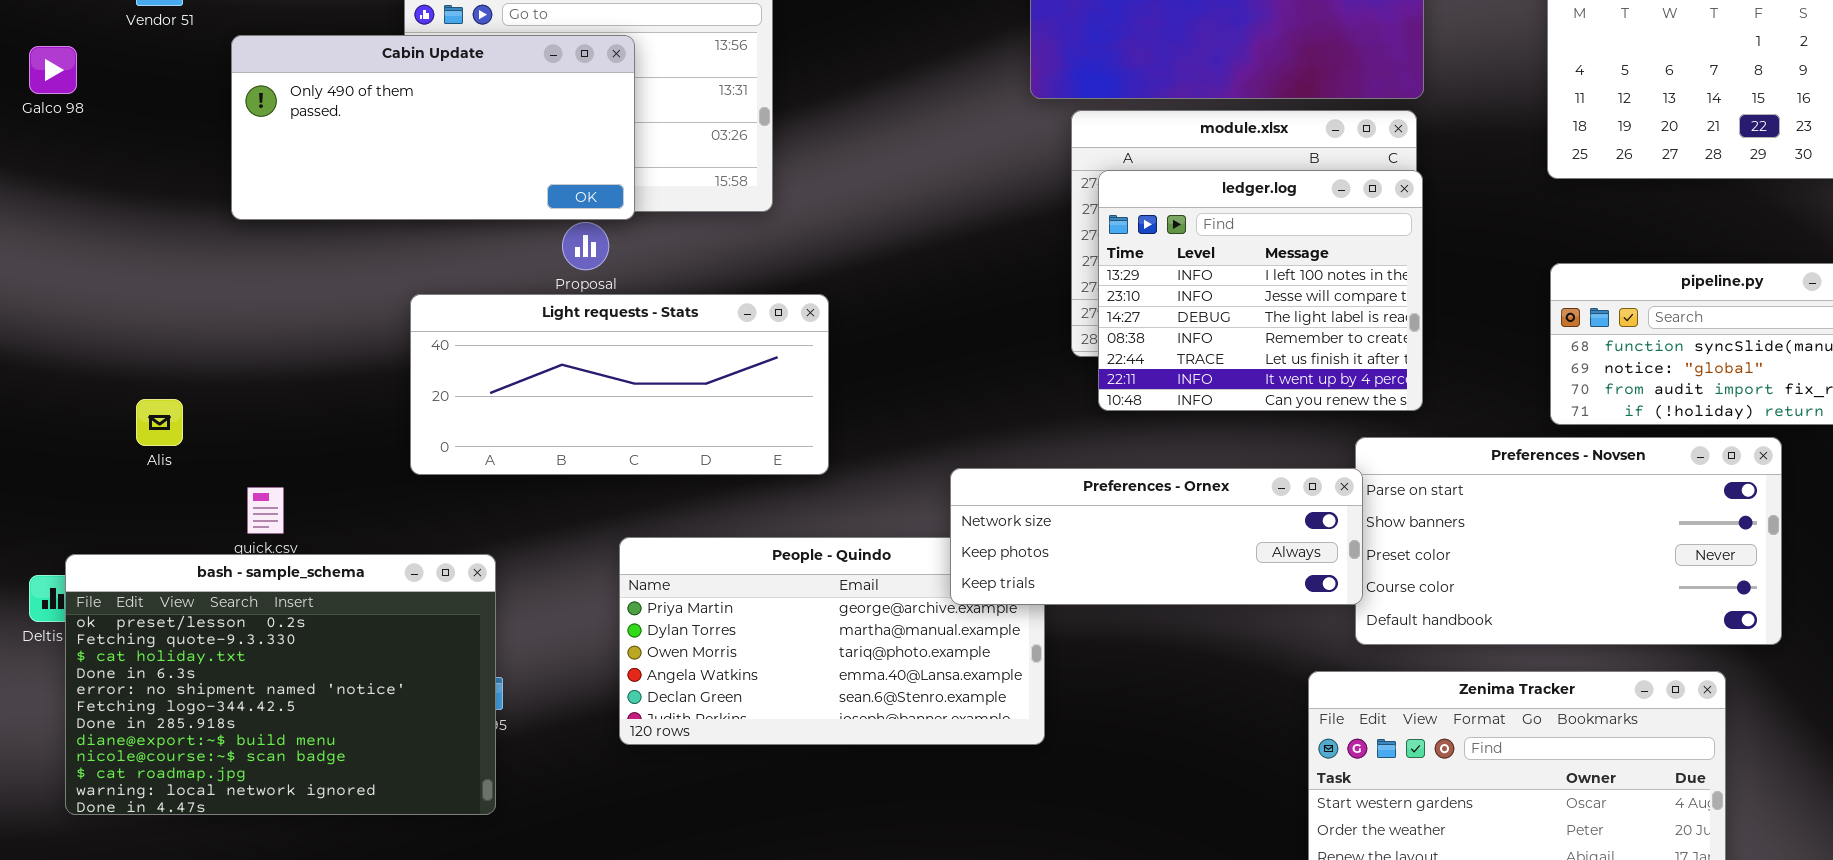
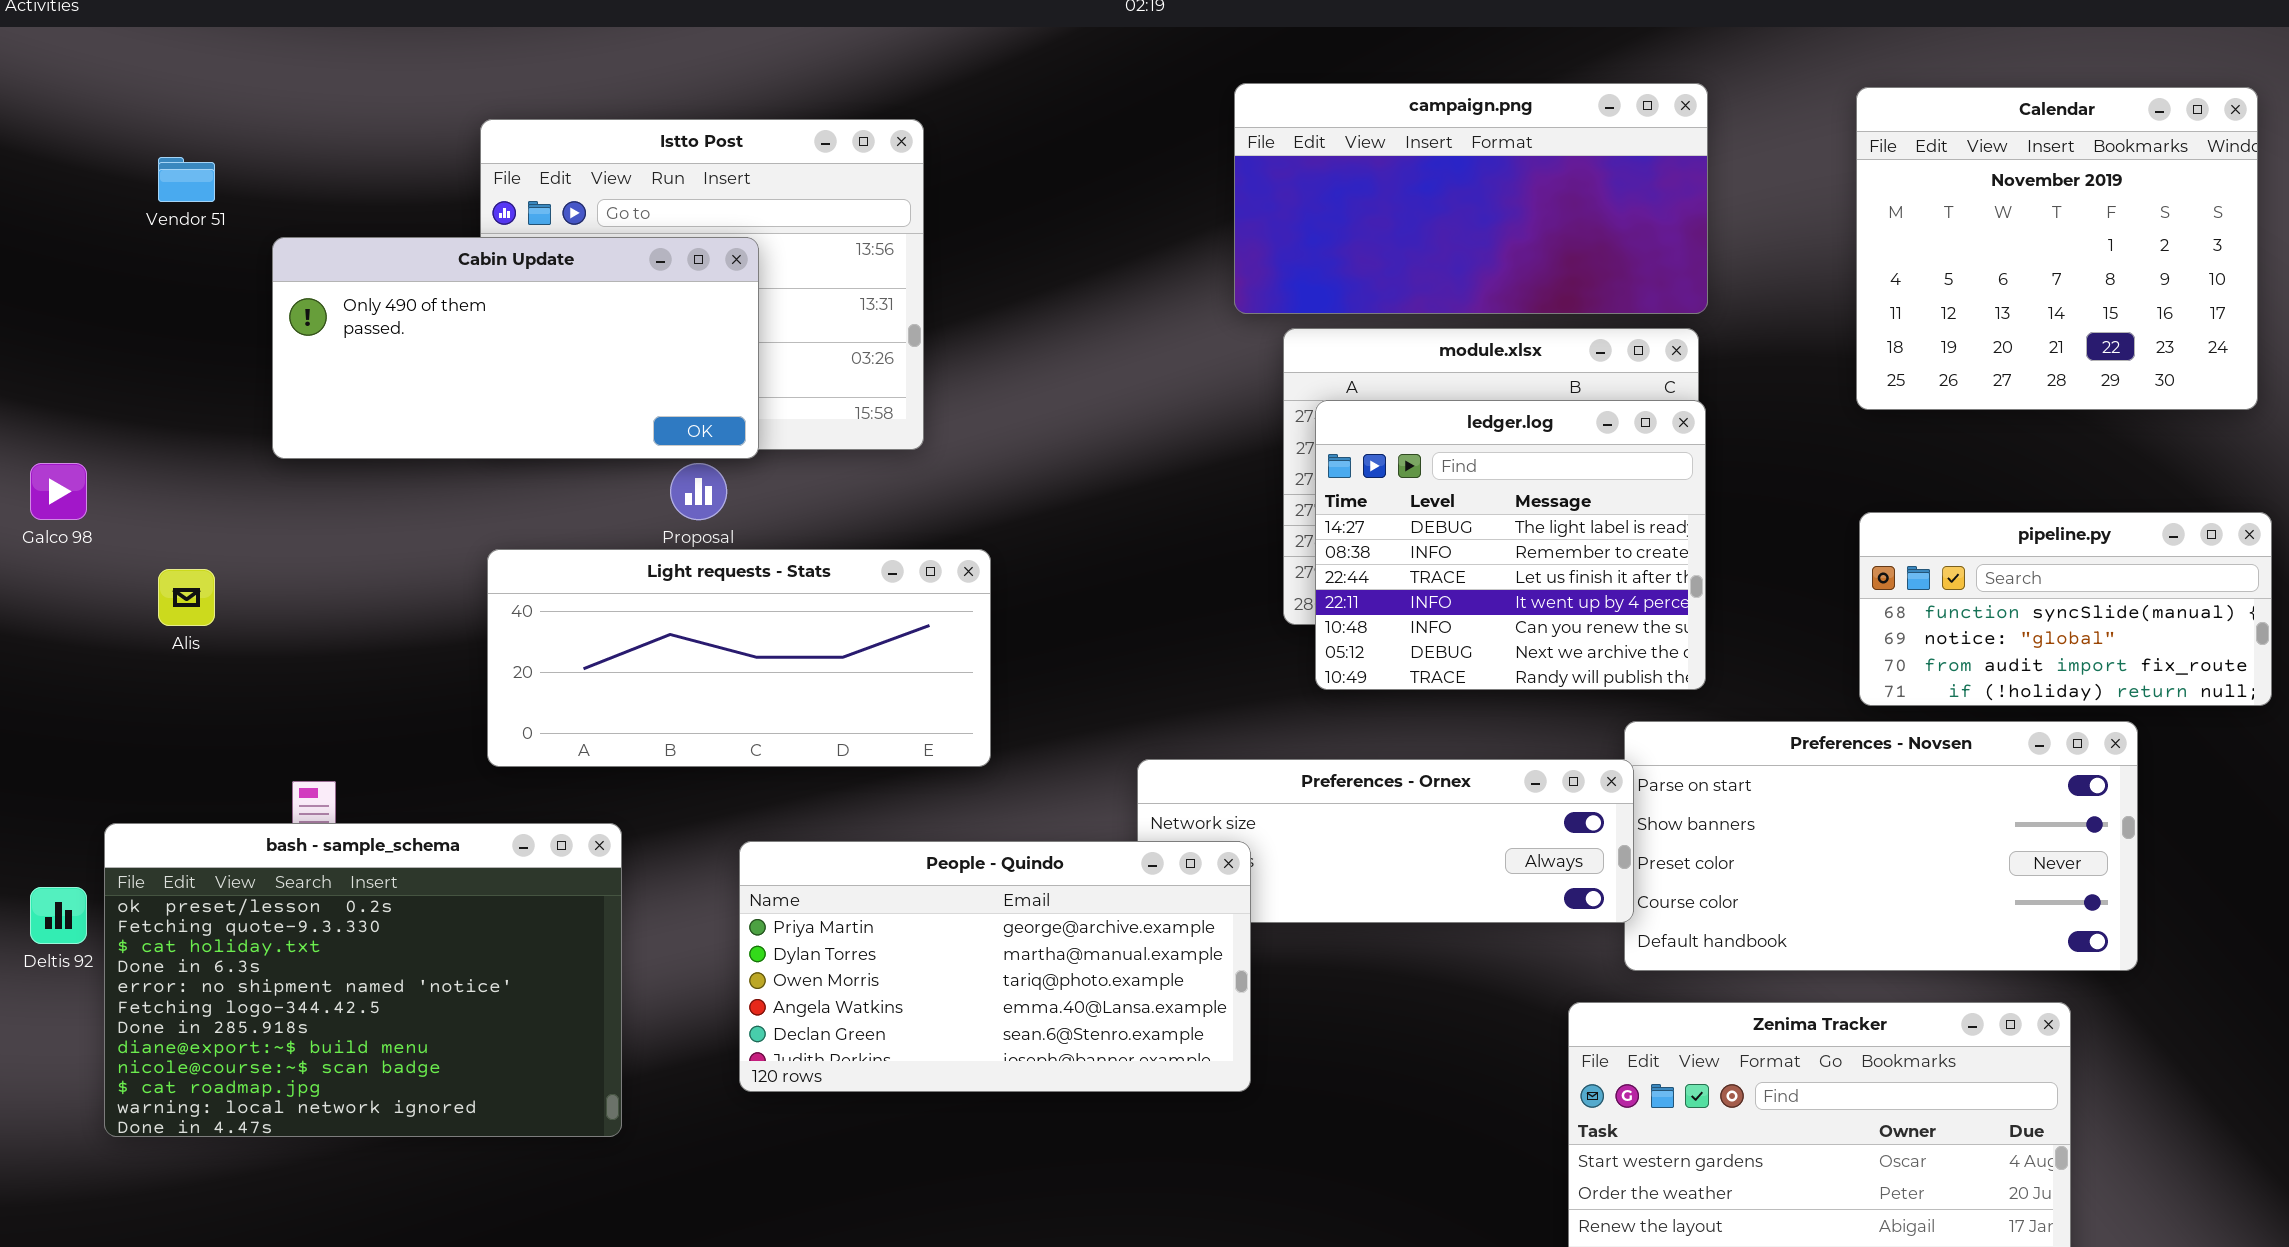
Galco 98: [29,46,77,94] -> [30,463,87,520], moved
ledger.log: [1098,170,1423,411] -> [1315,400,1706,690], scrolled down 2 rows
Alis: [136,399,183,446] -> [158,569,215,626], moved
People - Quindo: [619,537,1045,745] -> [739,841,1251,1092], raised
bash - sample_schema: [65,554,496,815] -> [104,823,622,1137], moved

